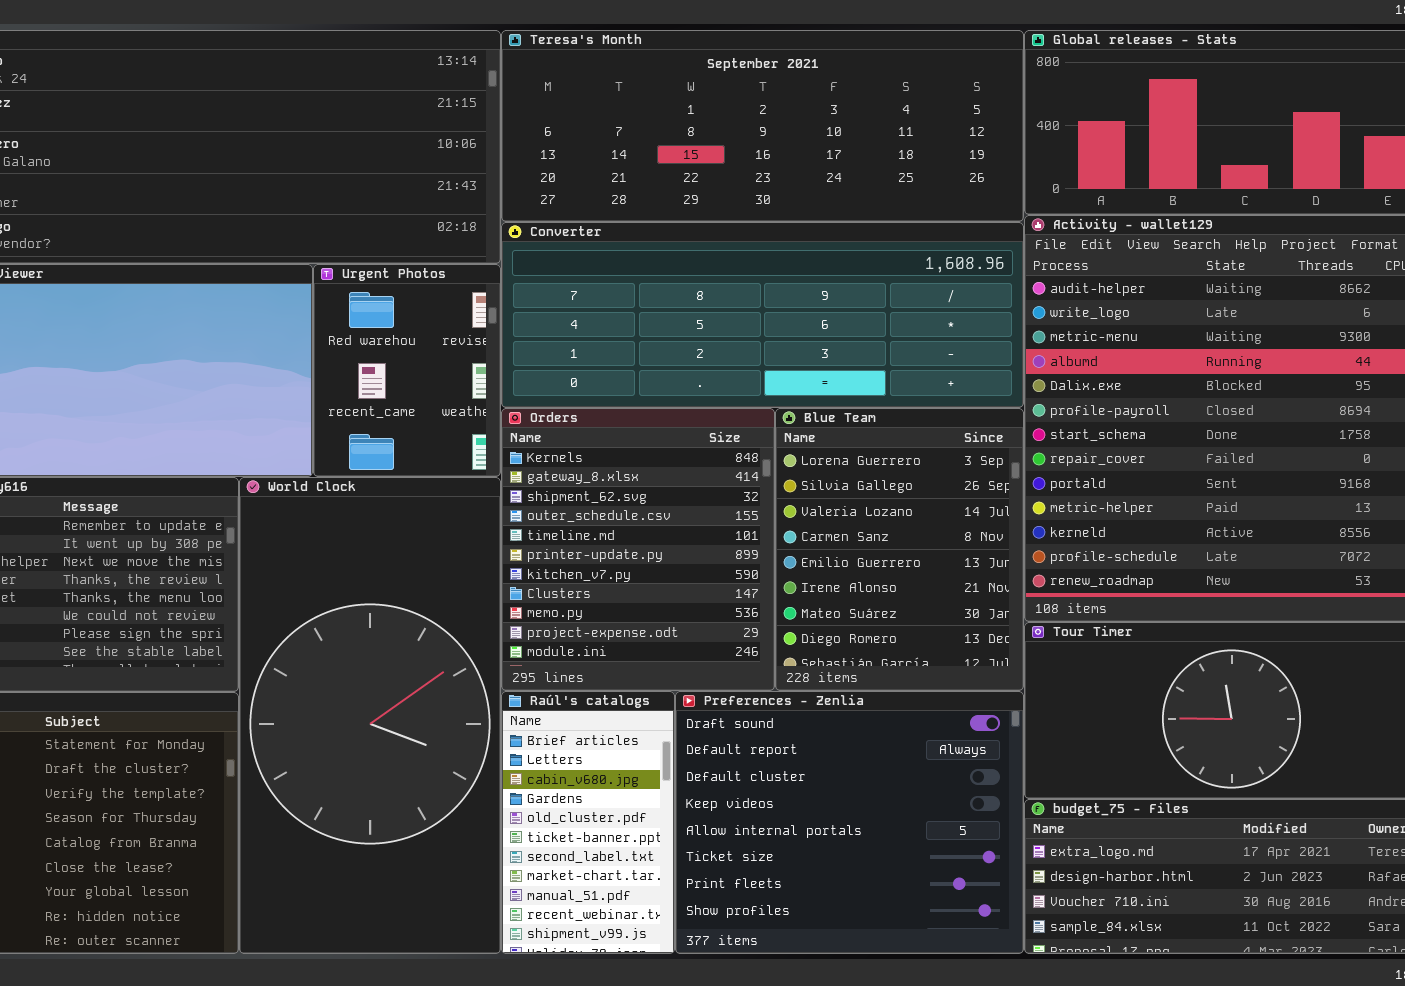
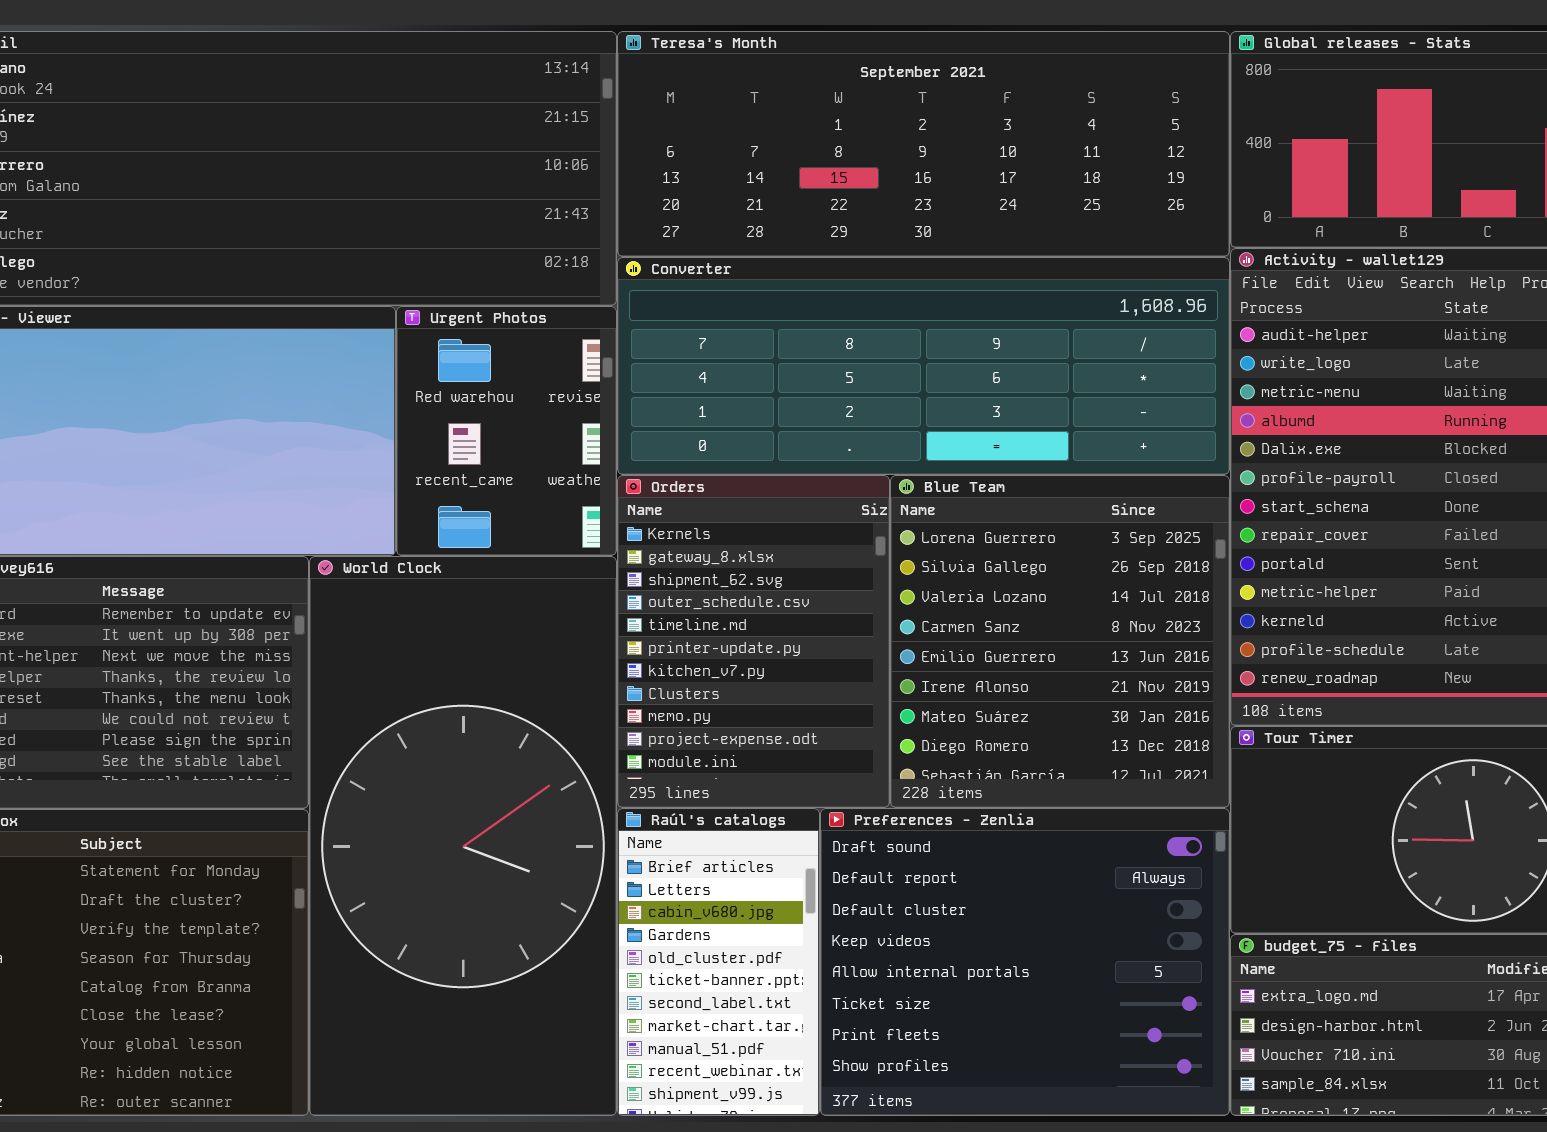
Orders: [501,408,775,691] -> [617,475,890,808], resized
Blue Team: [775,408,1024,691] -> [890,475,1230,808], resized

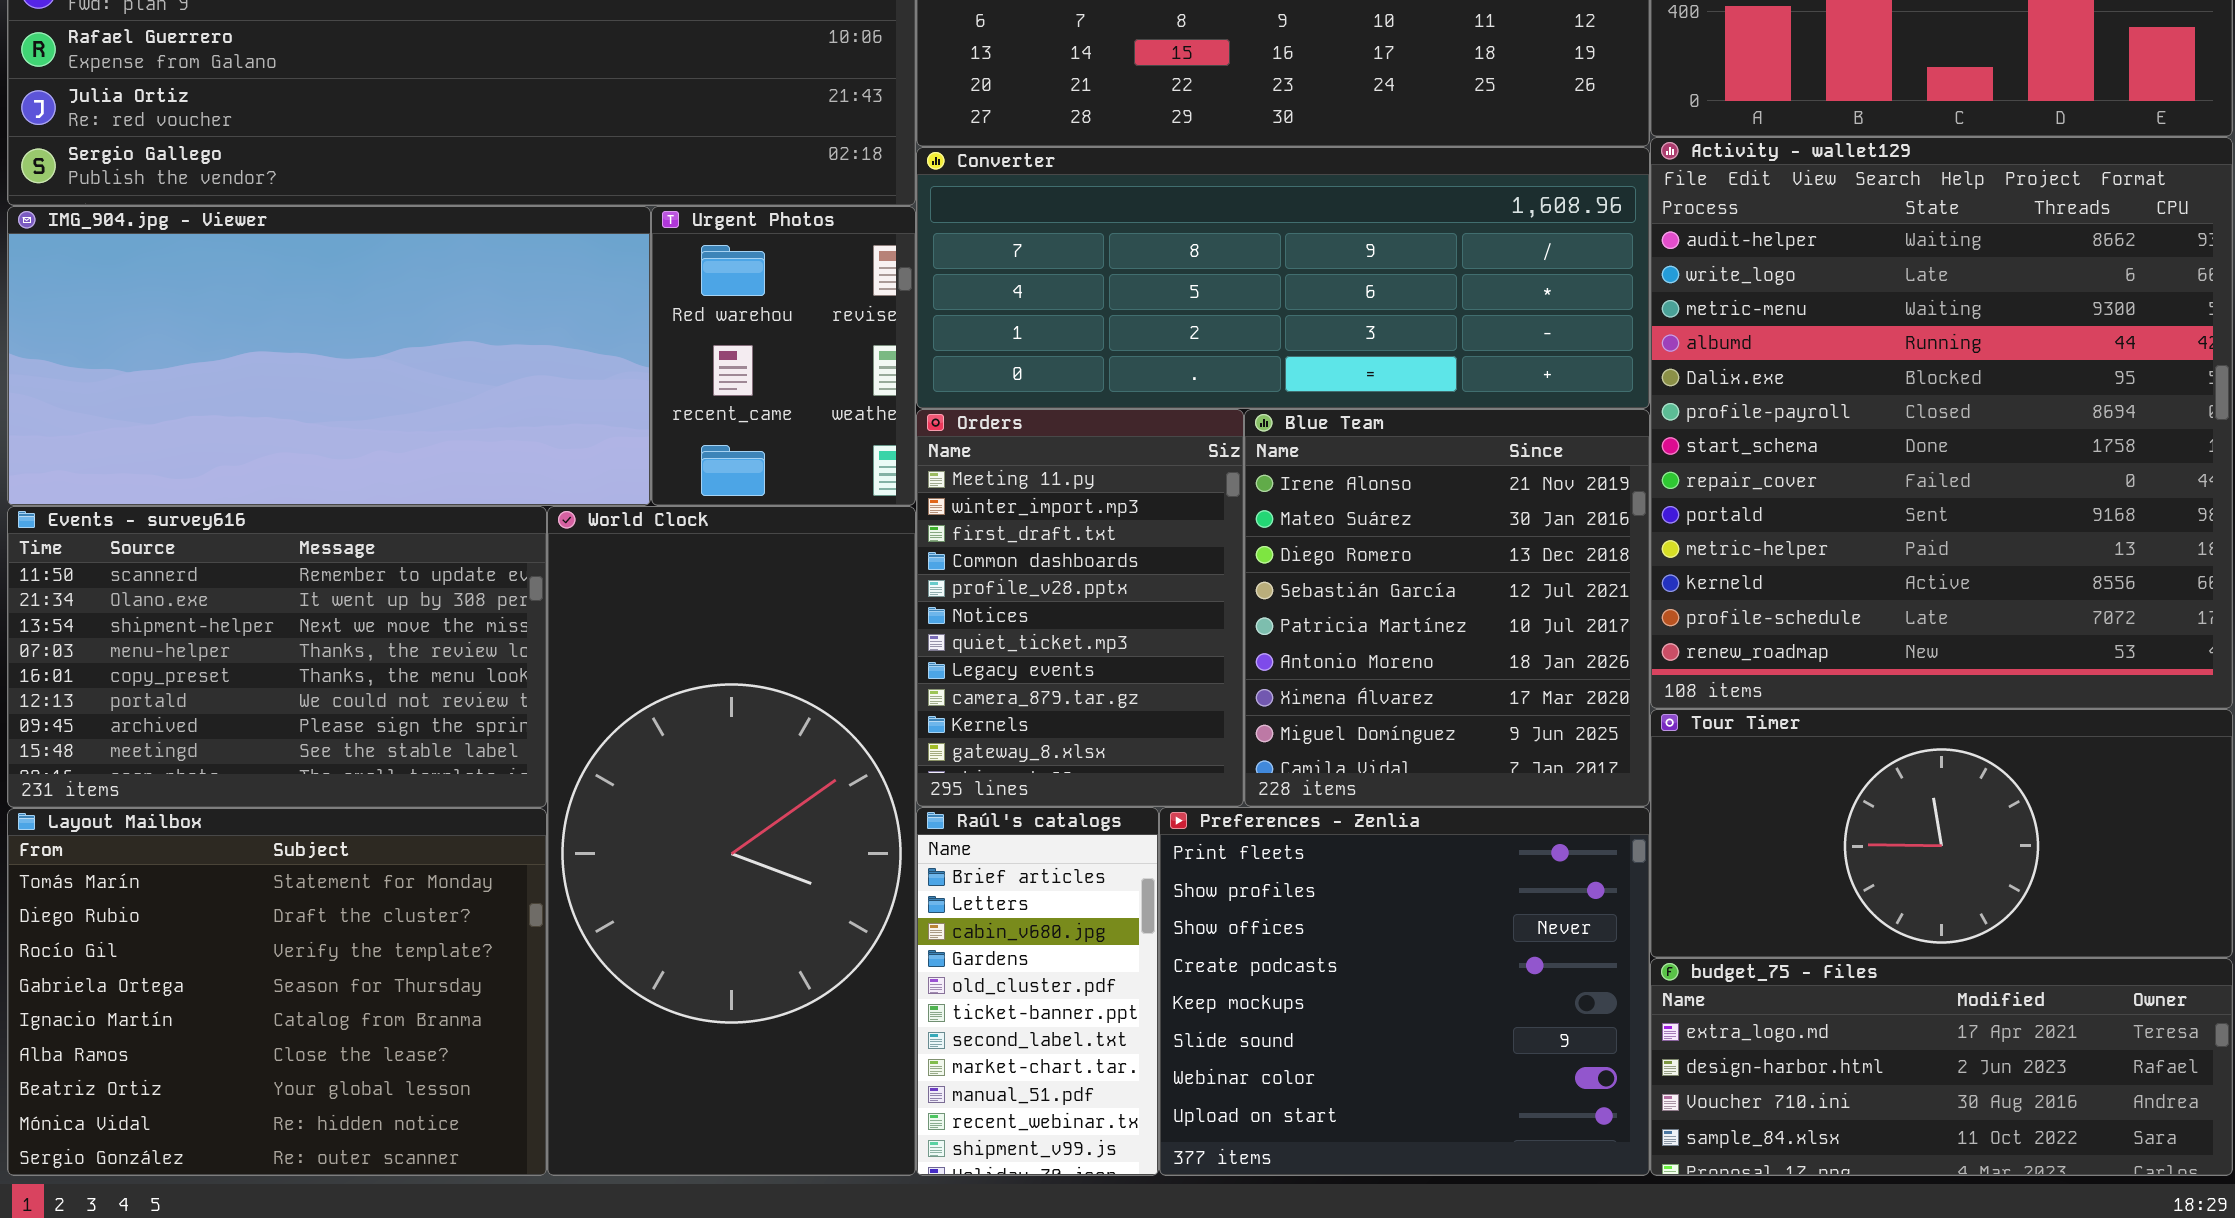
Orders: [617,475,890,808] -> [916,409,1244,807], scrolled up 9 rows
Blue Team: [890,475,1230,808] -> [1244,409,1650,807], scrolled down 5 rows
Preferences - Zenlia: [820,808,1230,1116] -> [1159,807,1650,1176], scrolled down 6 rows

